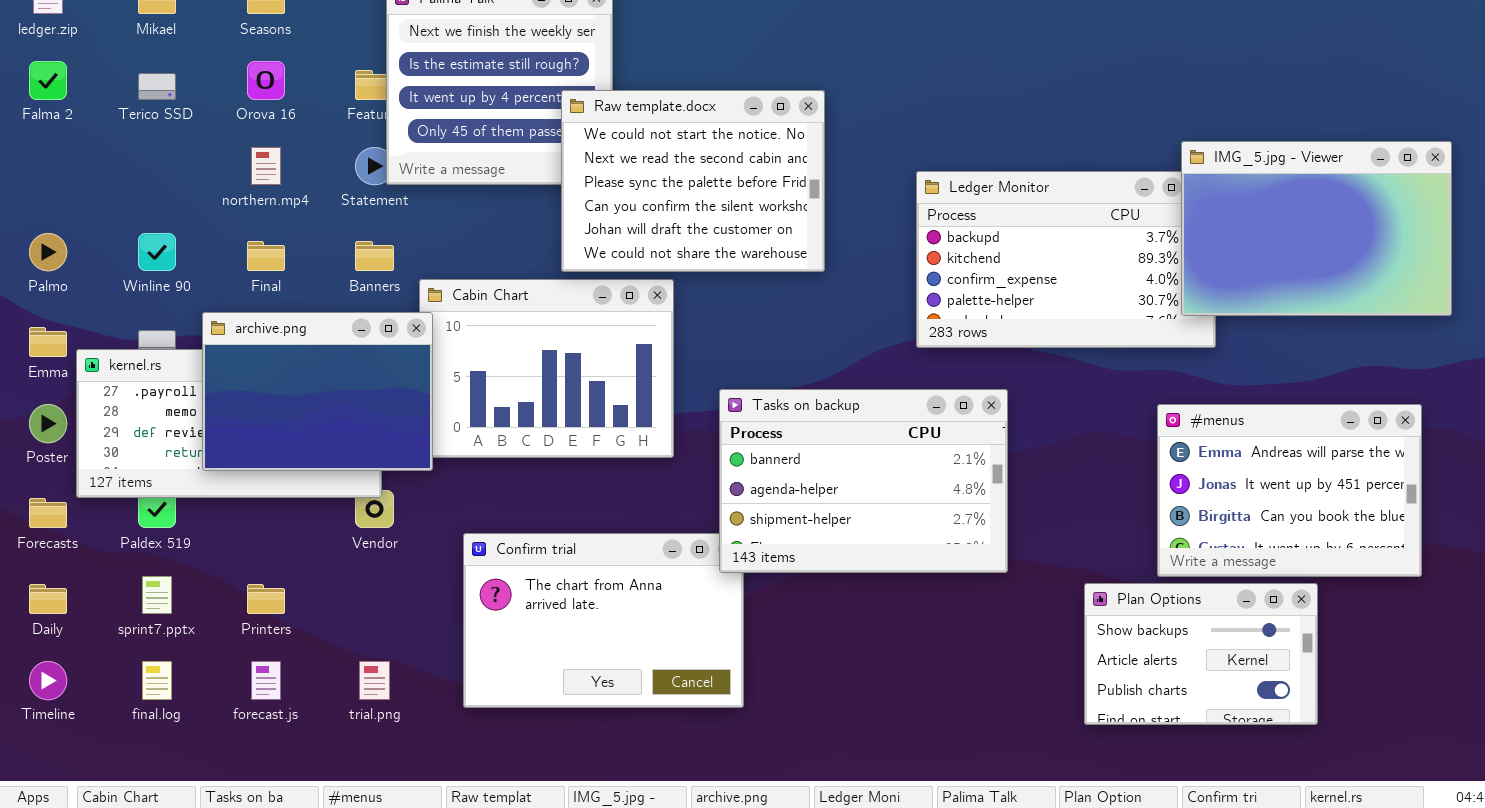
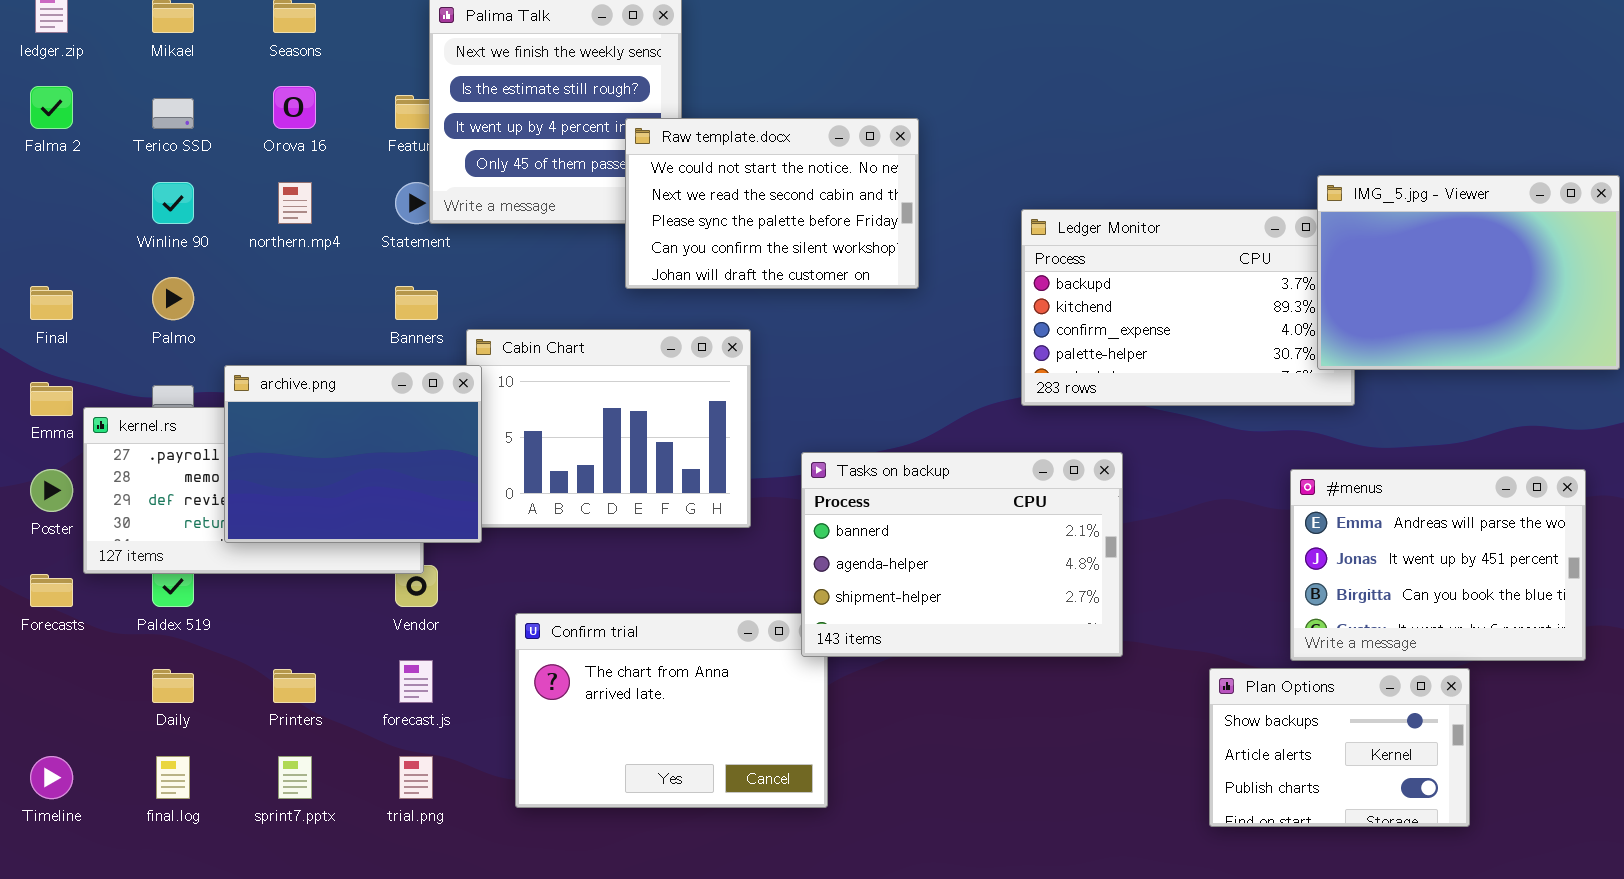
Raw template.docx: [561,90,825,272] -> [625,118,919,289], resized
Palmo: [29,233,67,271] -> [152,277,194,320], moved
Winline 90: [138,233,176,271] -> [152,182,194,224], moved
Final: [247,241,285,271] -> [30,286,73,320], moved
sprint7.pptx: [142,576,172,614] -> [278,756,312,799], moved
Daily: [29,584,67,614] -> [152,669,194,703], moved
forecast.js: [251,661,281,700] -> [399,660,433,703], moved

